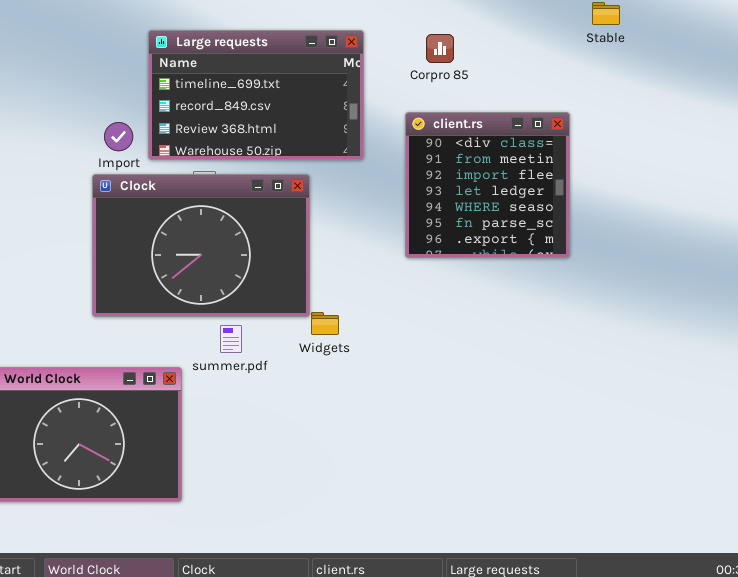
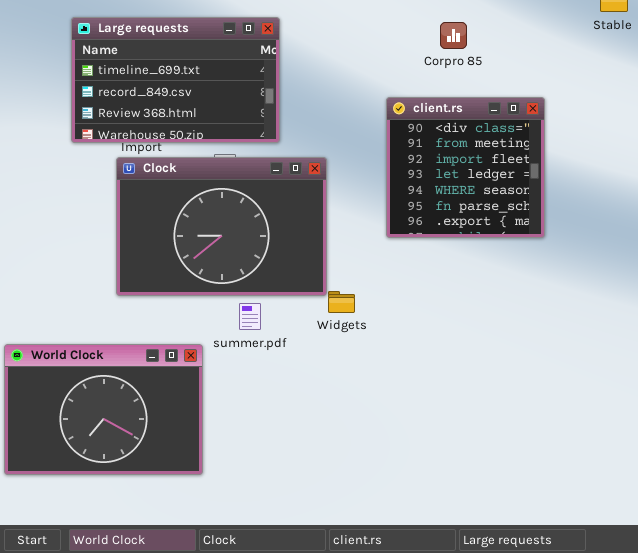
Large requests: [148,30,364,160] -> [71,17,280,143], moved
client.rs: [405,112,570,258] -> [386,97,545,238], moved

